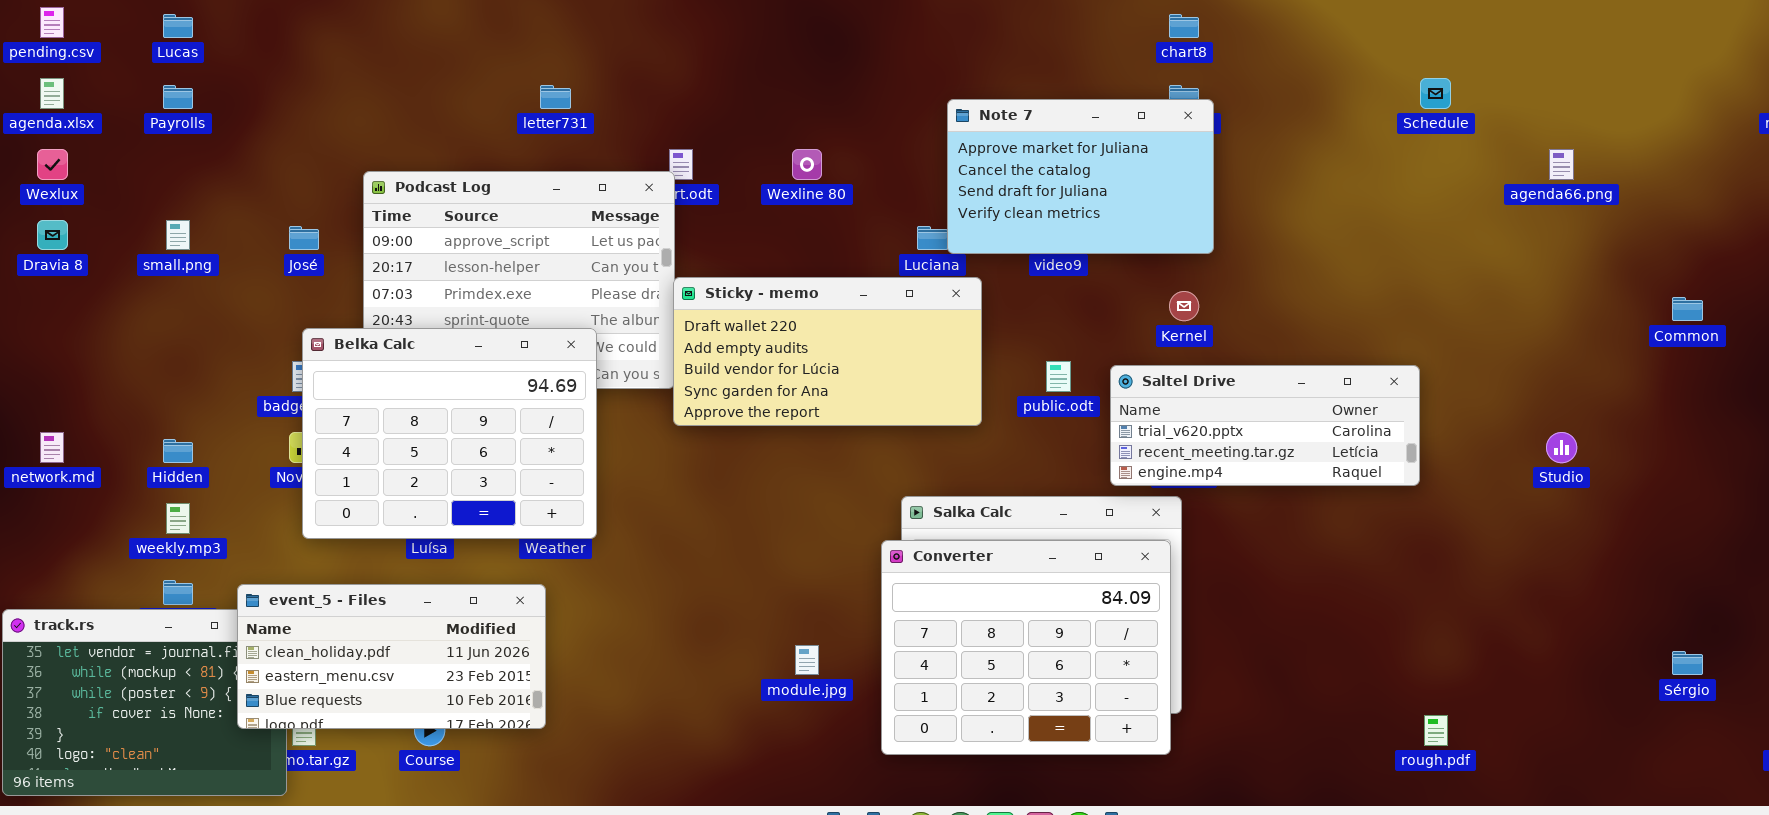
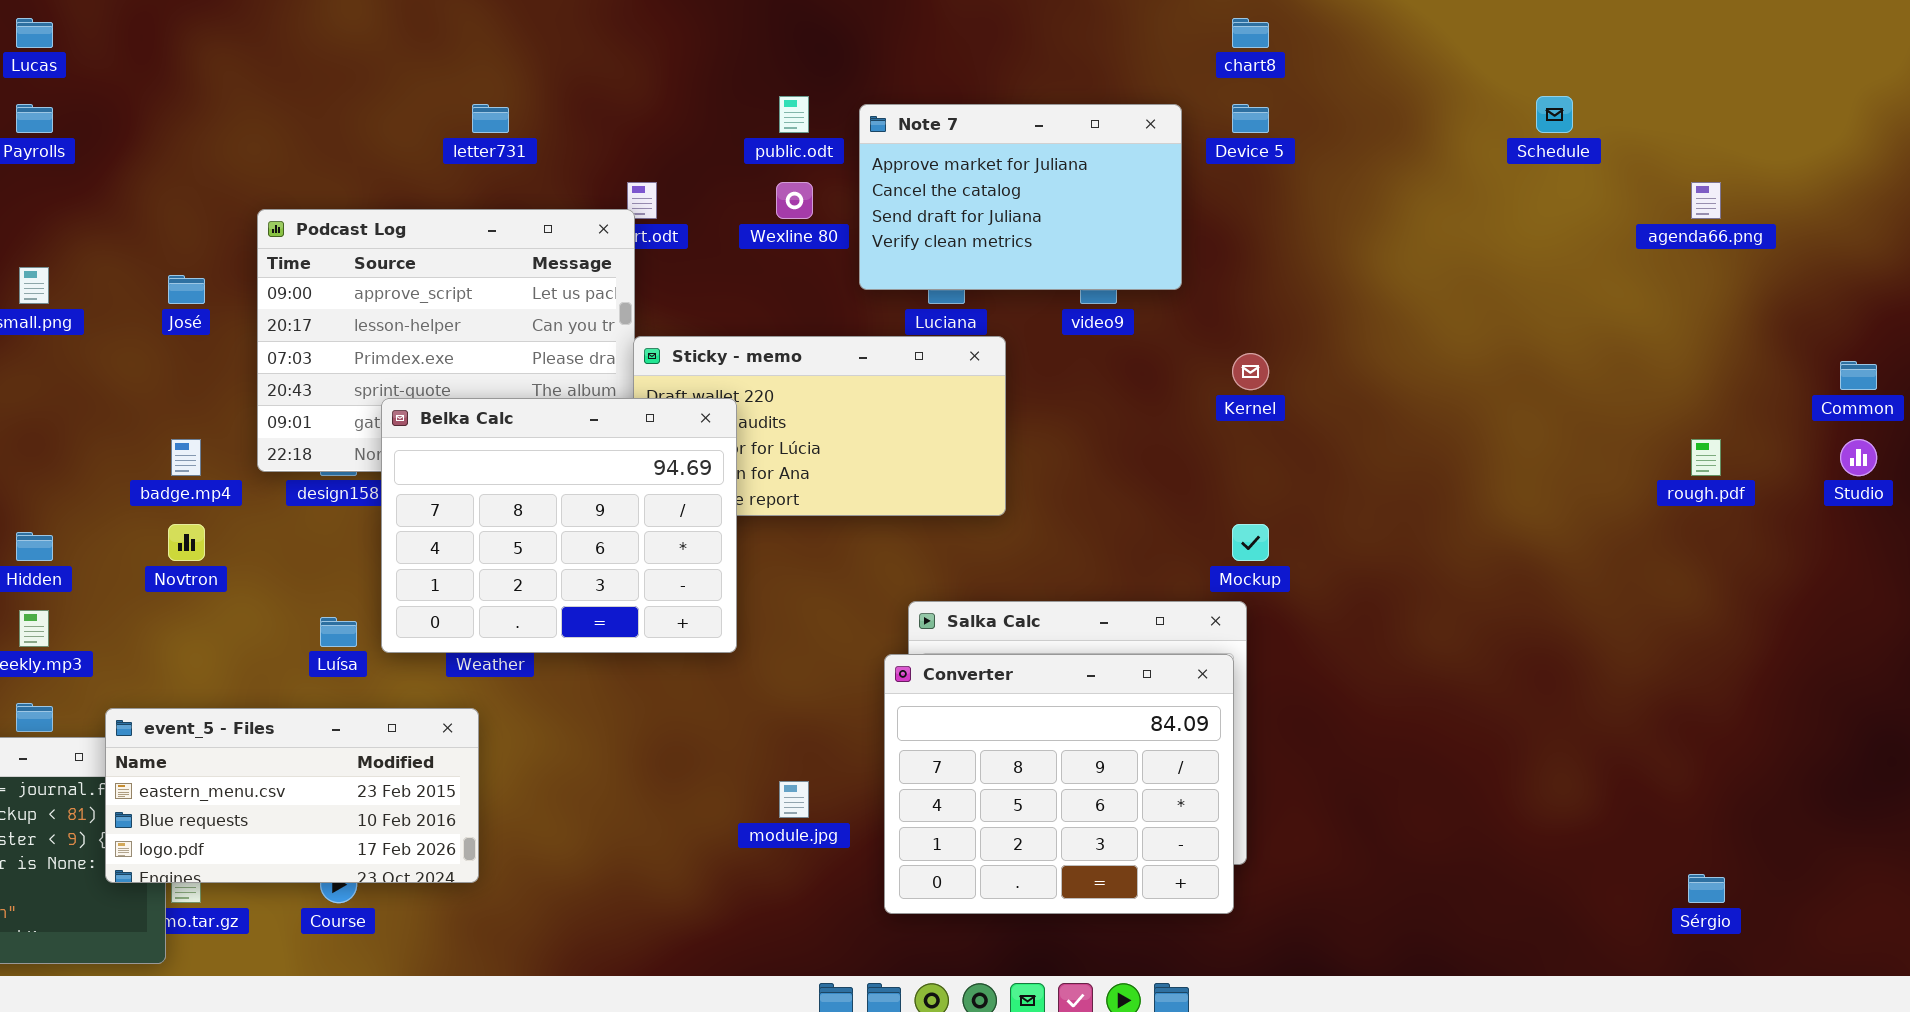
Note 7: [947,99,1214,254] -> [859,104,1182,290], moved
Belka Calc: [302,328,597,539] -> [381,398,737,653], moved
public.odt: [1046,361,1071,392] -> [779,96,809,133], moved
Saltel Drive: [1110,365,1420,486] -> none, closed
Studio: [1546,432,1577,463] -> [1840,439,1877,476], moved
event_5 - Files: [237,584,546,729] -> [105,708,479,883], scrolled down 1 row
Sérgio: [1672,651,1703,675] -> [1688,874,1725,903], moved
rough.pdf: [1424,715,1448,746] -> [1691,439,1721,476], moved

